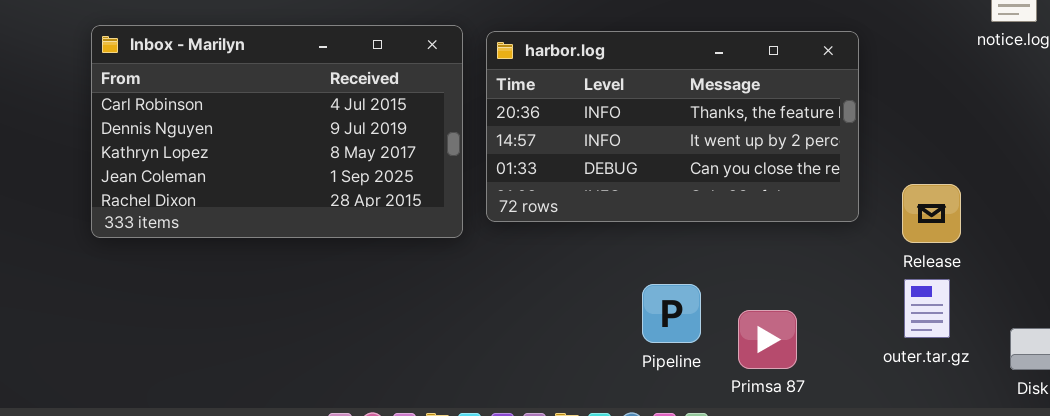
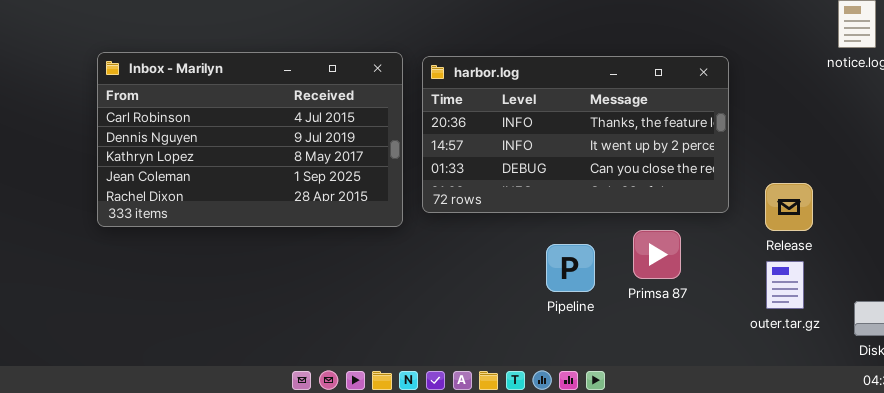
Pipeline: [642,284,701,343] -> [546,244,595,292], moved
Primsa 87: [738,310,797,369] -> [633,230,681,279], moved

